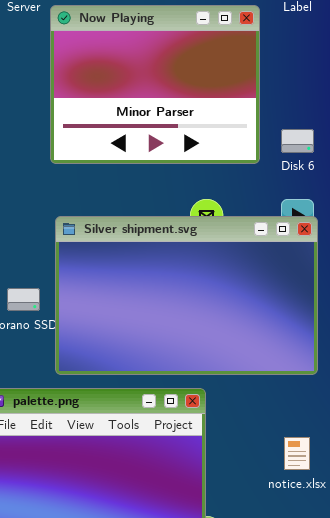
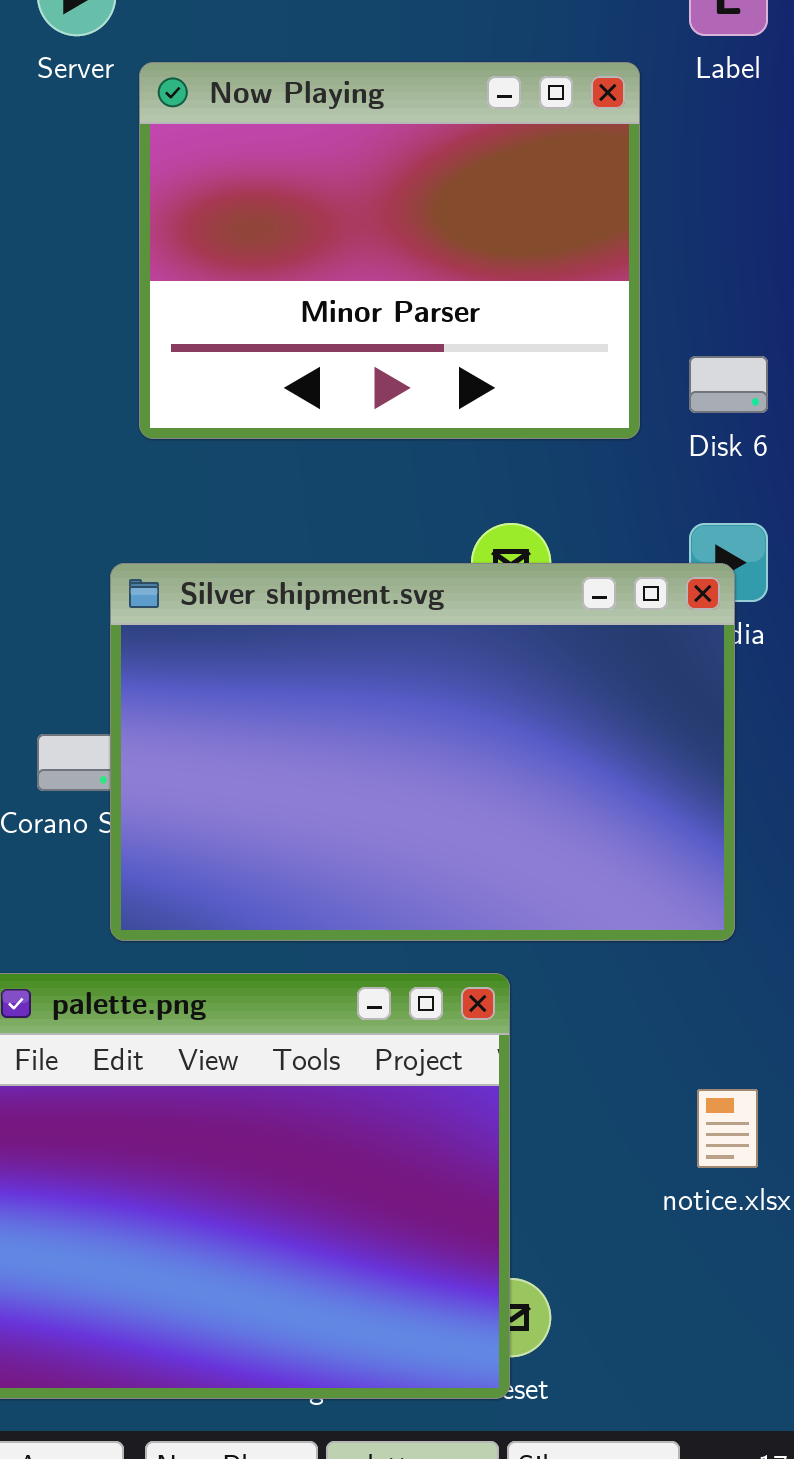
Silver shipment.svg: [55,216,318,375] -> [110,563,735,941], moved

